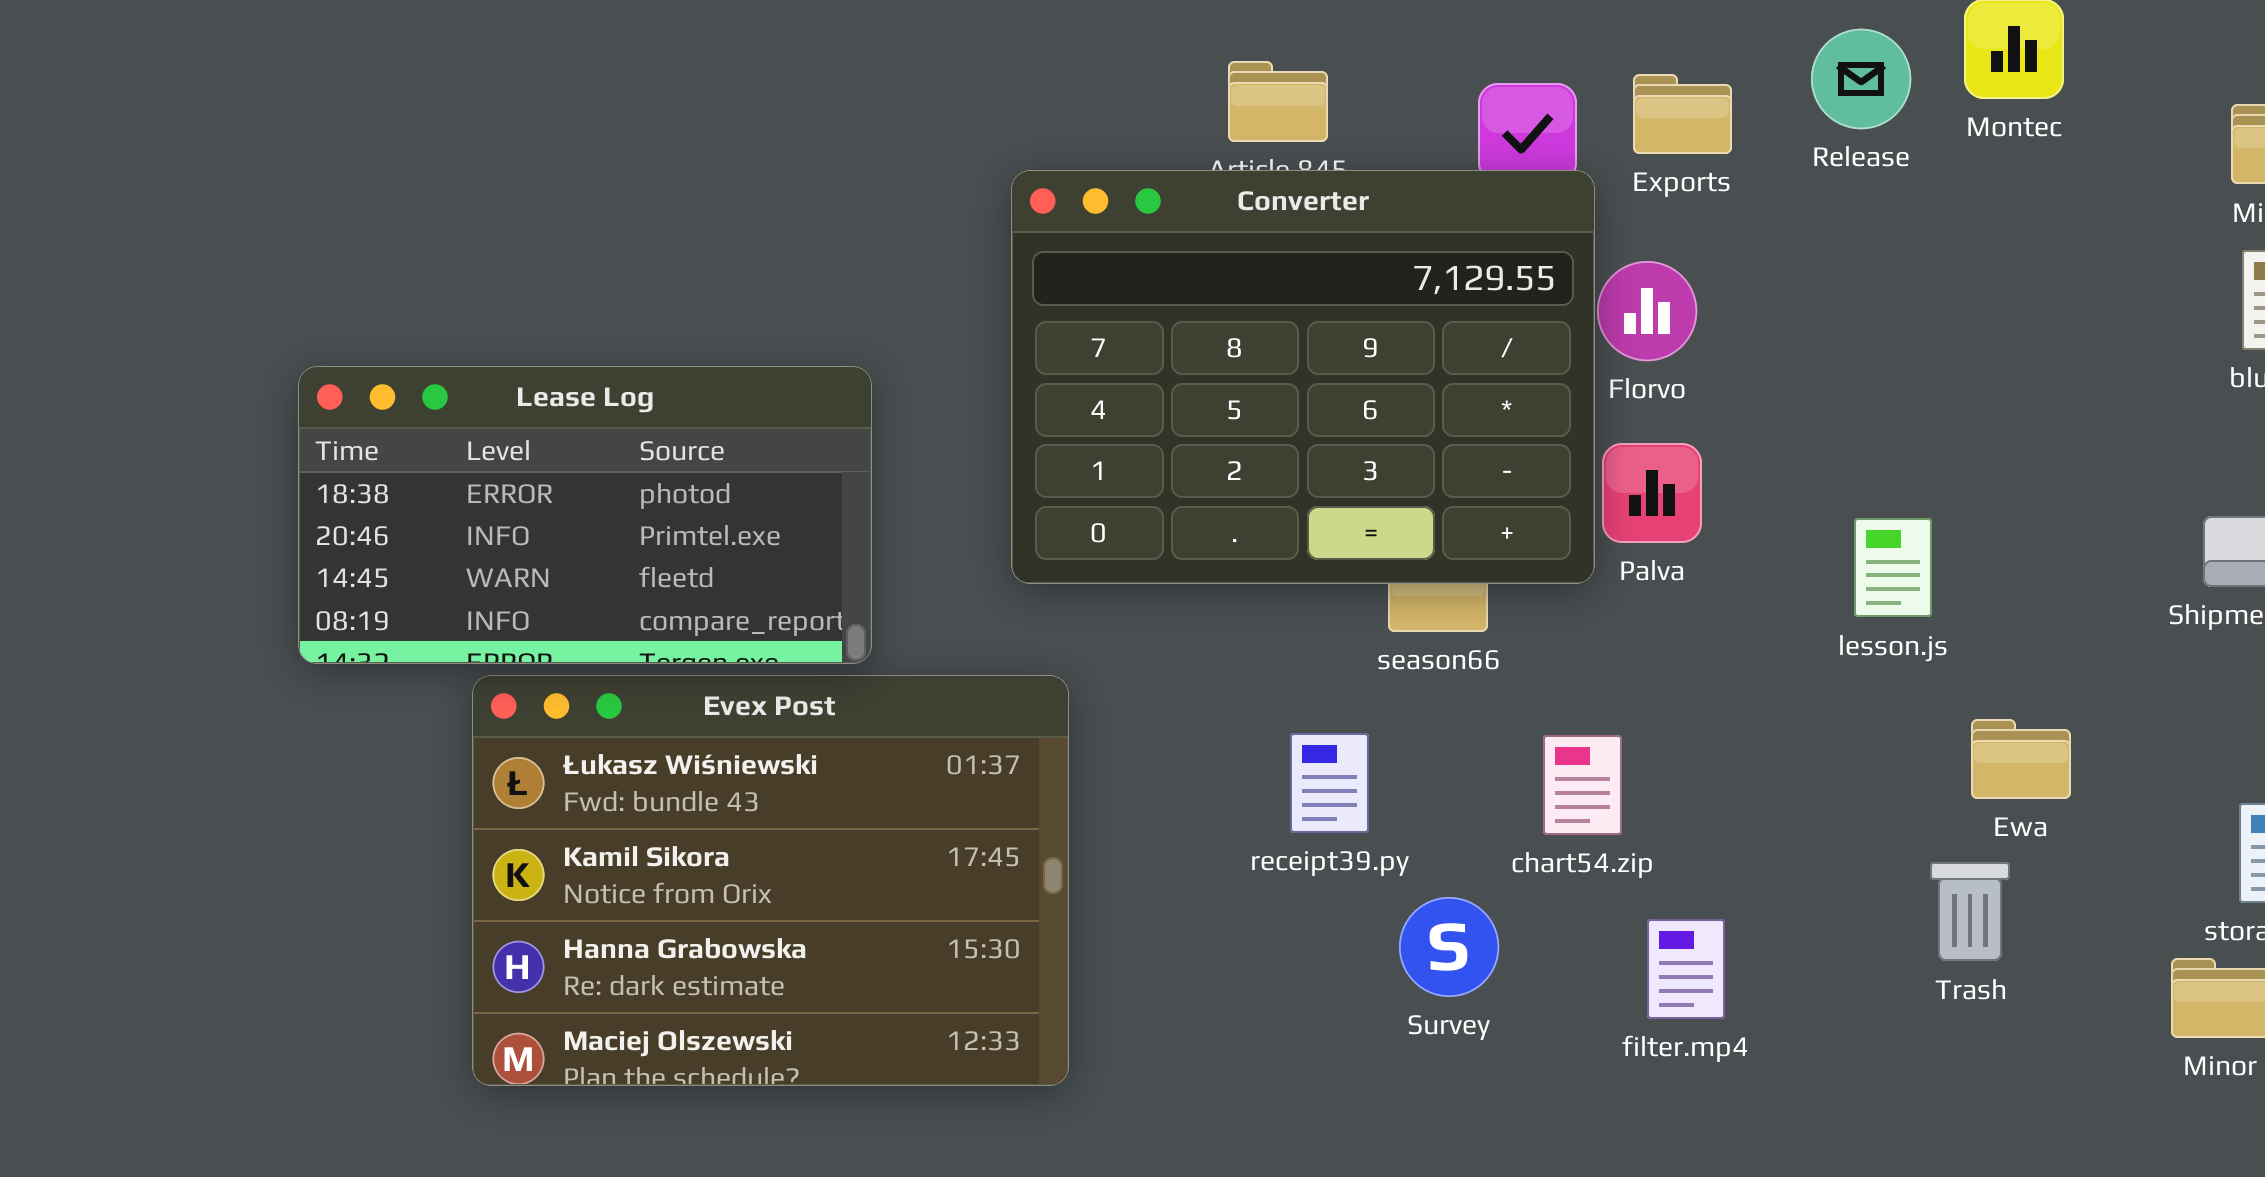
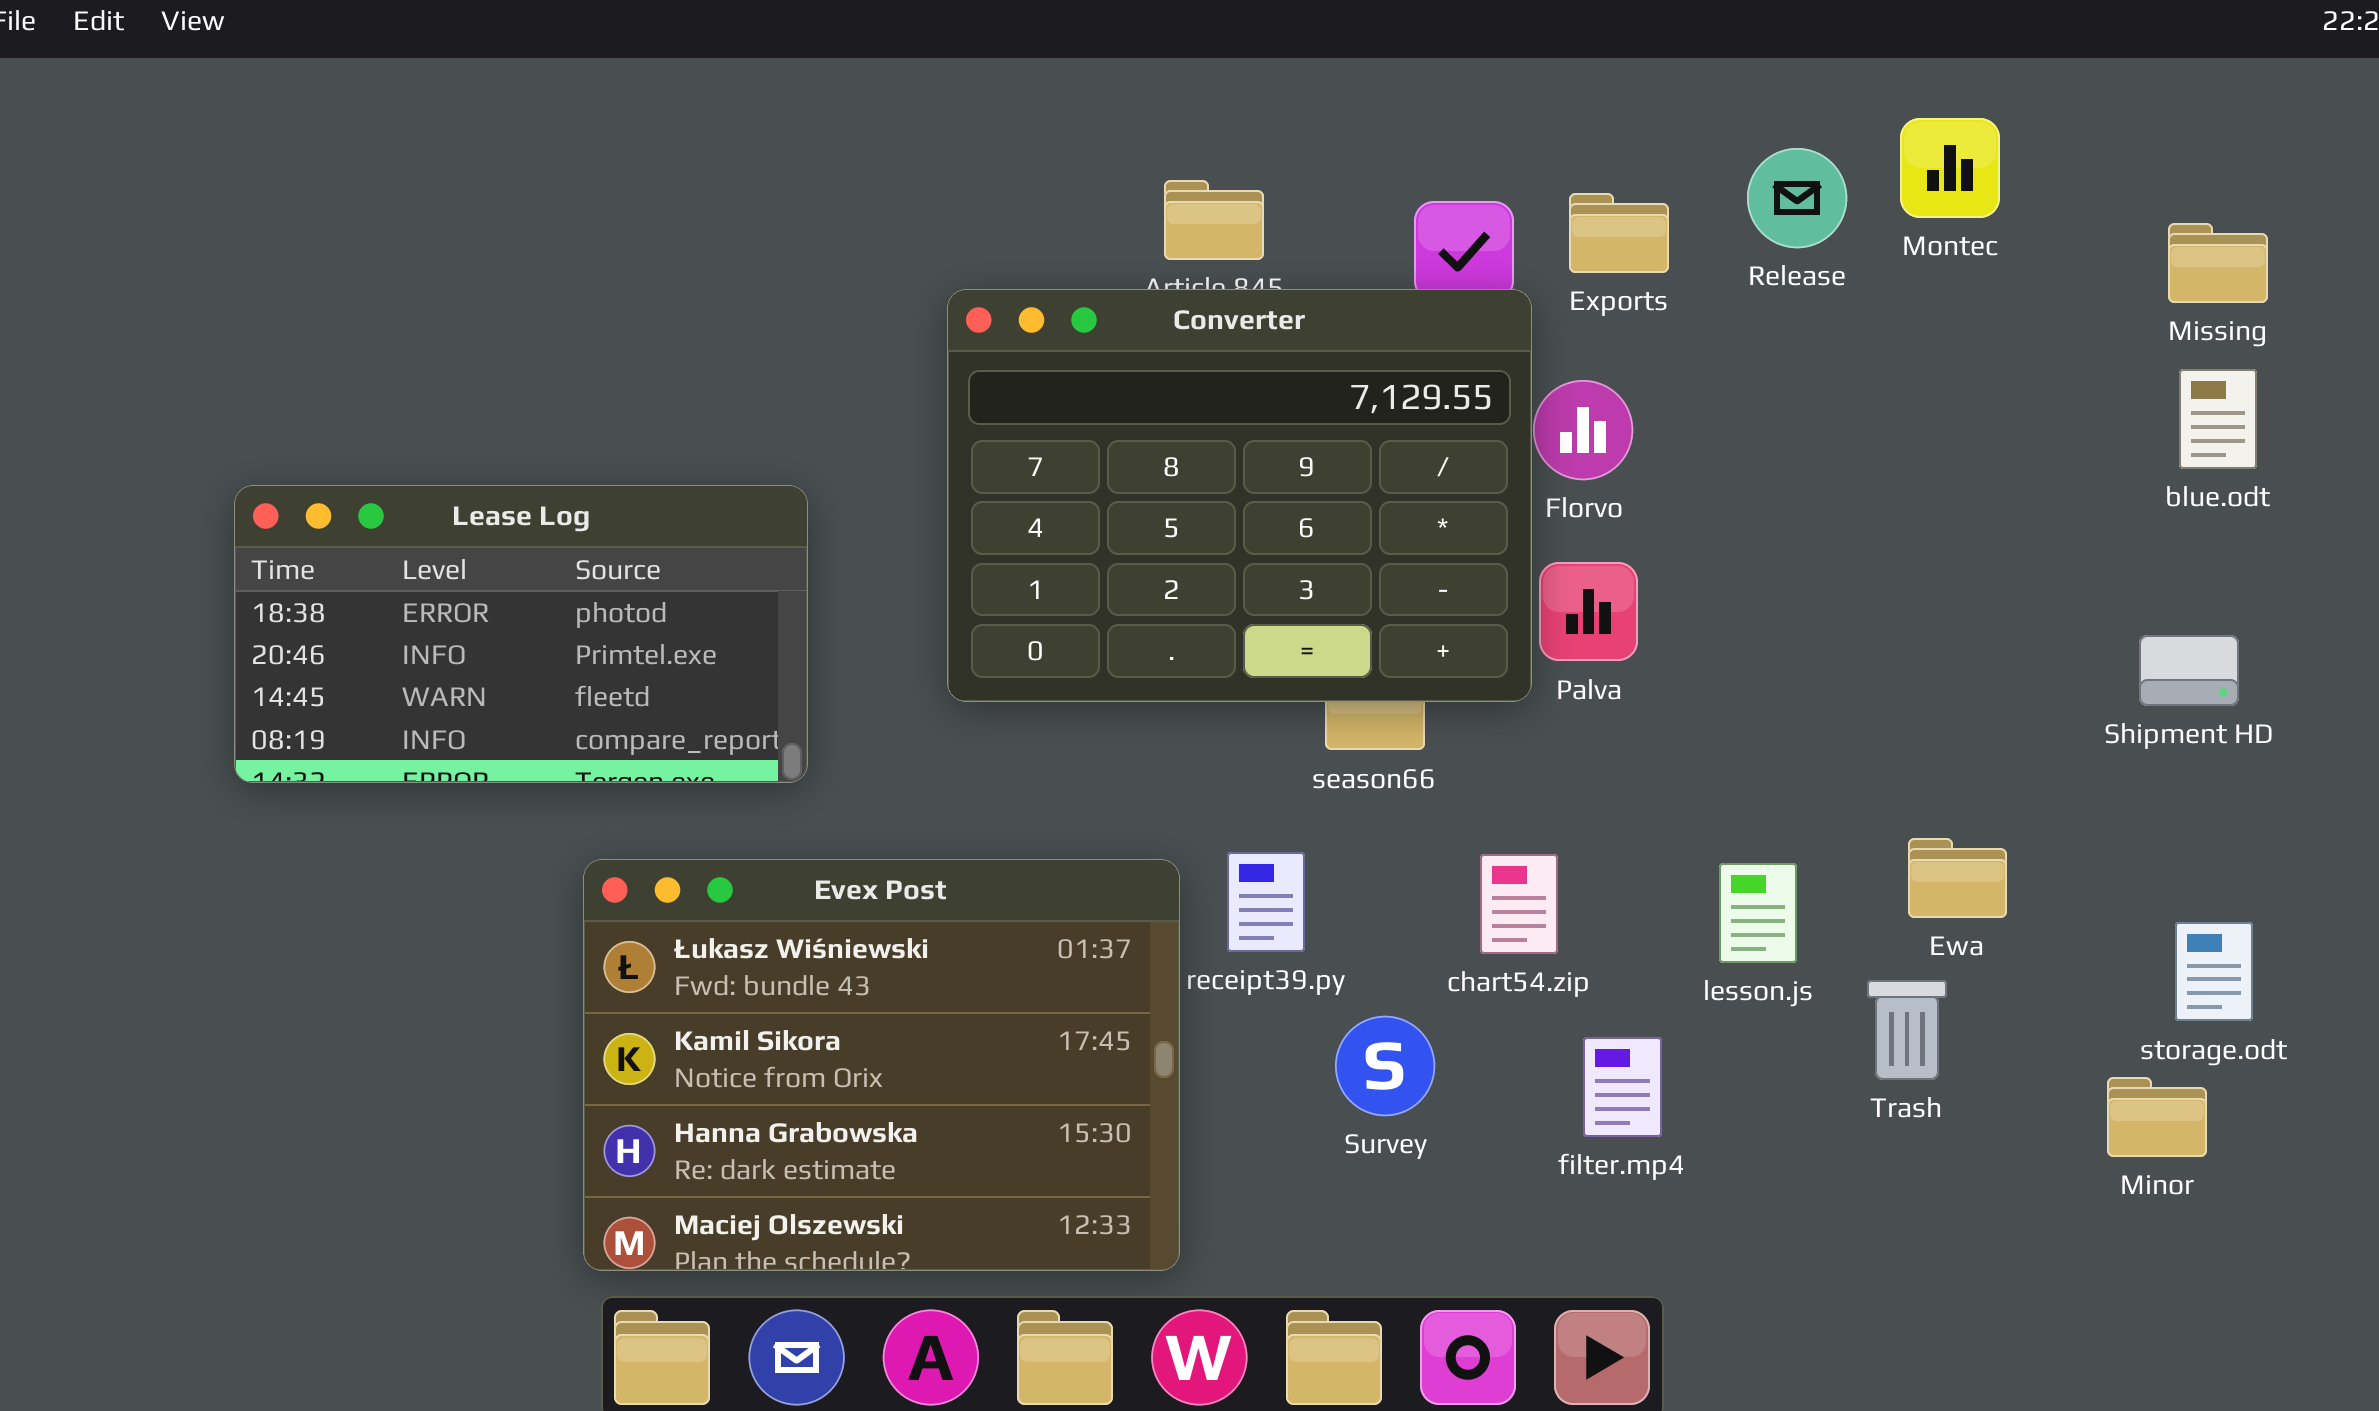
lesson.js: [1854,518,1932,617] -> [1719,863,1797,963], moved
Evex Post: [472,675,1069,1086] -> [583,859,1180,1271], moved

